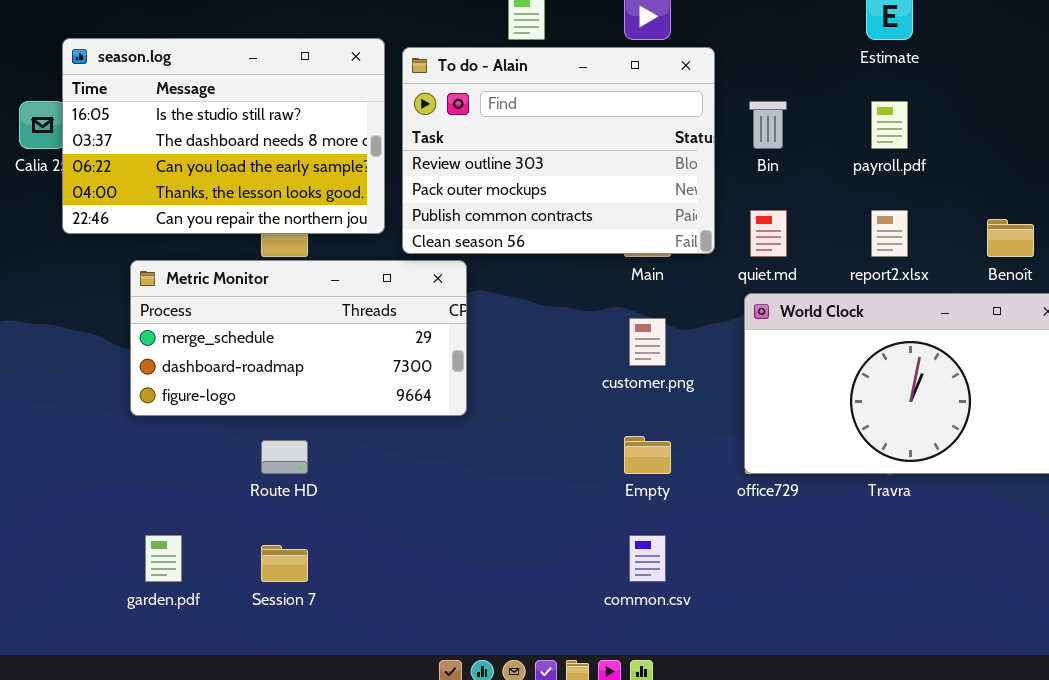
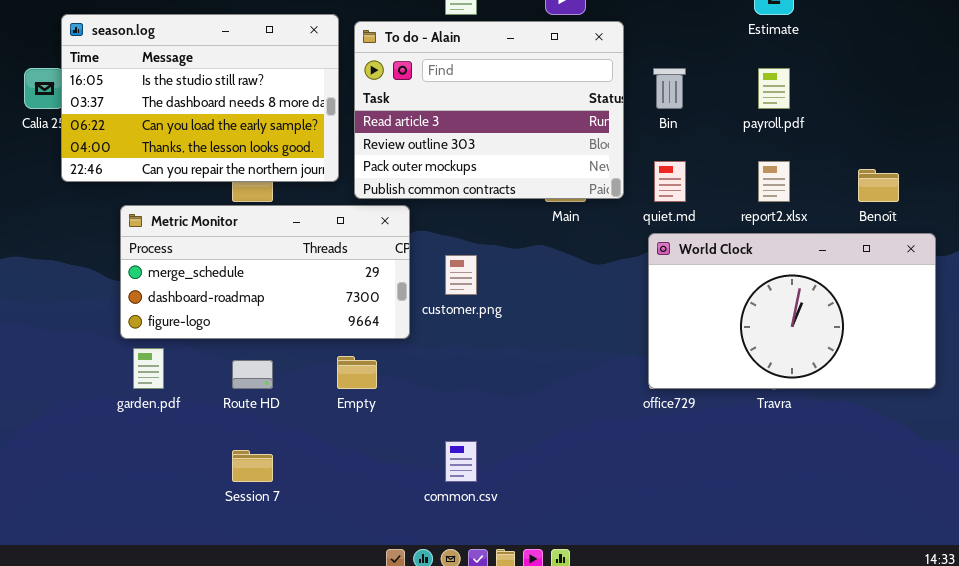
To do - Alain: [402,47,715,254] -> [354,21,624,199], scrolled up 1 row
customer.png: [629,318,666,366] -> [445,255,477,295], moved
Empty: [624,436,671,474] -> [337,356,377,389], moved
garden.pdf: [145,535,182,582] -> [133,348,164,389], moved
common.csv: [629,535,666,582] -> [445,441,477,482], moved

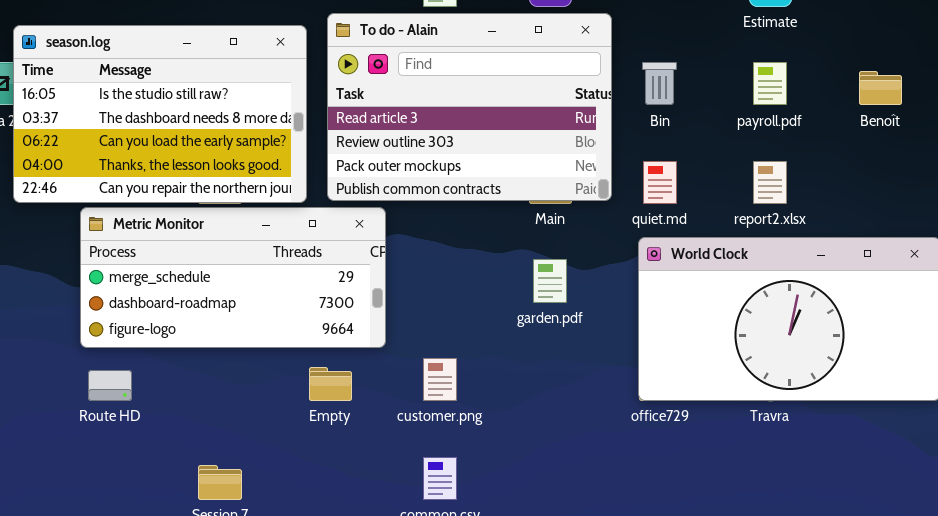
season.log: [61,14,339,182] -> [13,25,307,203], moved
Benoît: [858,169,899,202] -> [859,71,902,105], moved
customer.png: [445,255,477,295] -> [423,358,457,401], moved
garden.pdf: [133,348,164,389] -> [533,259,567,303], moved
Route HD: [232,360,273,389] -> [88,370,132,401], moved

